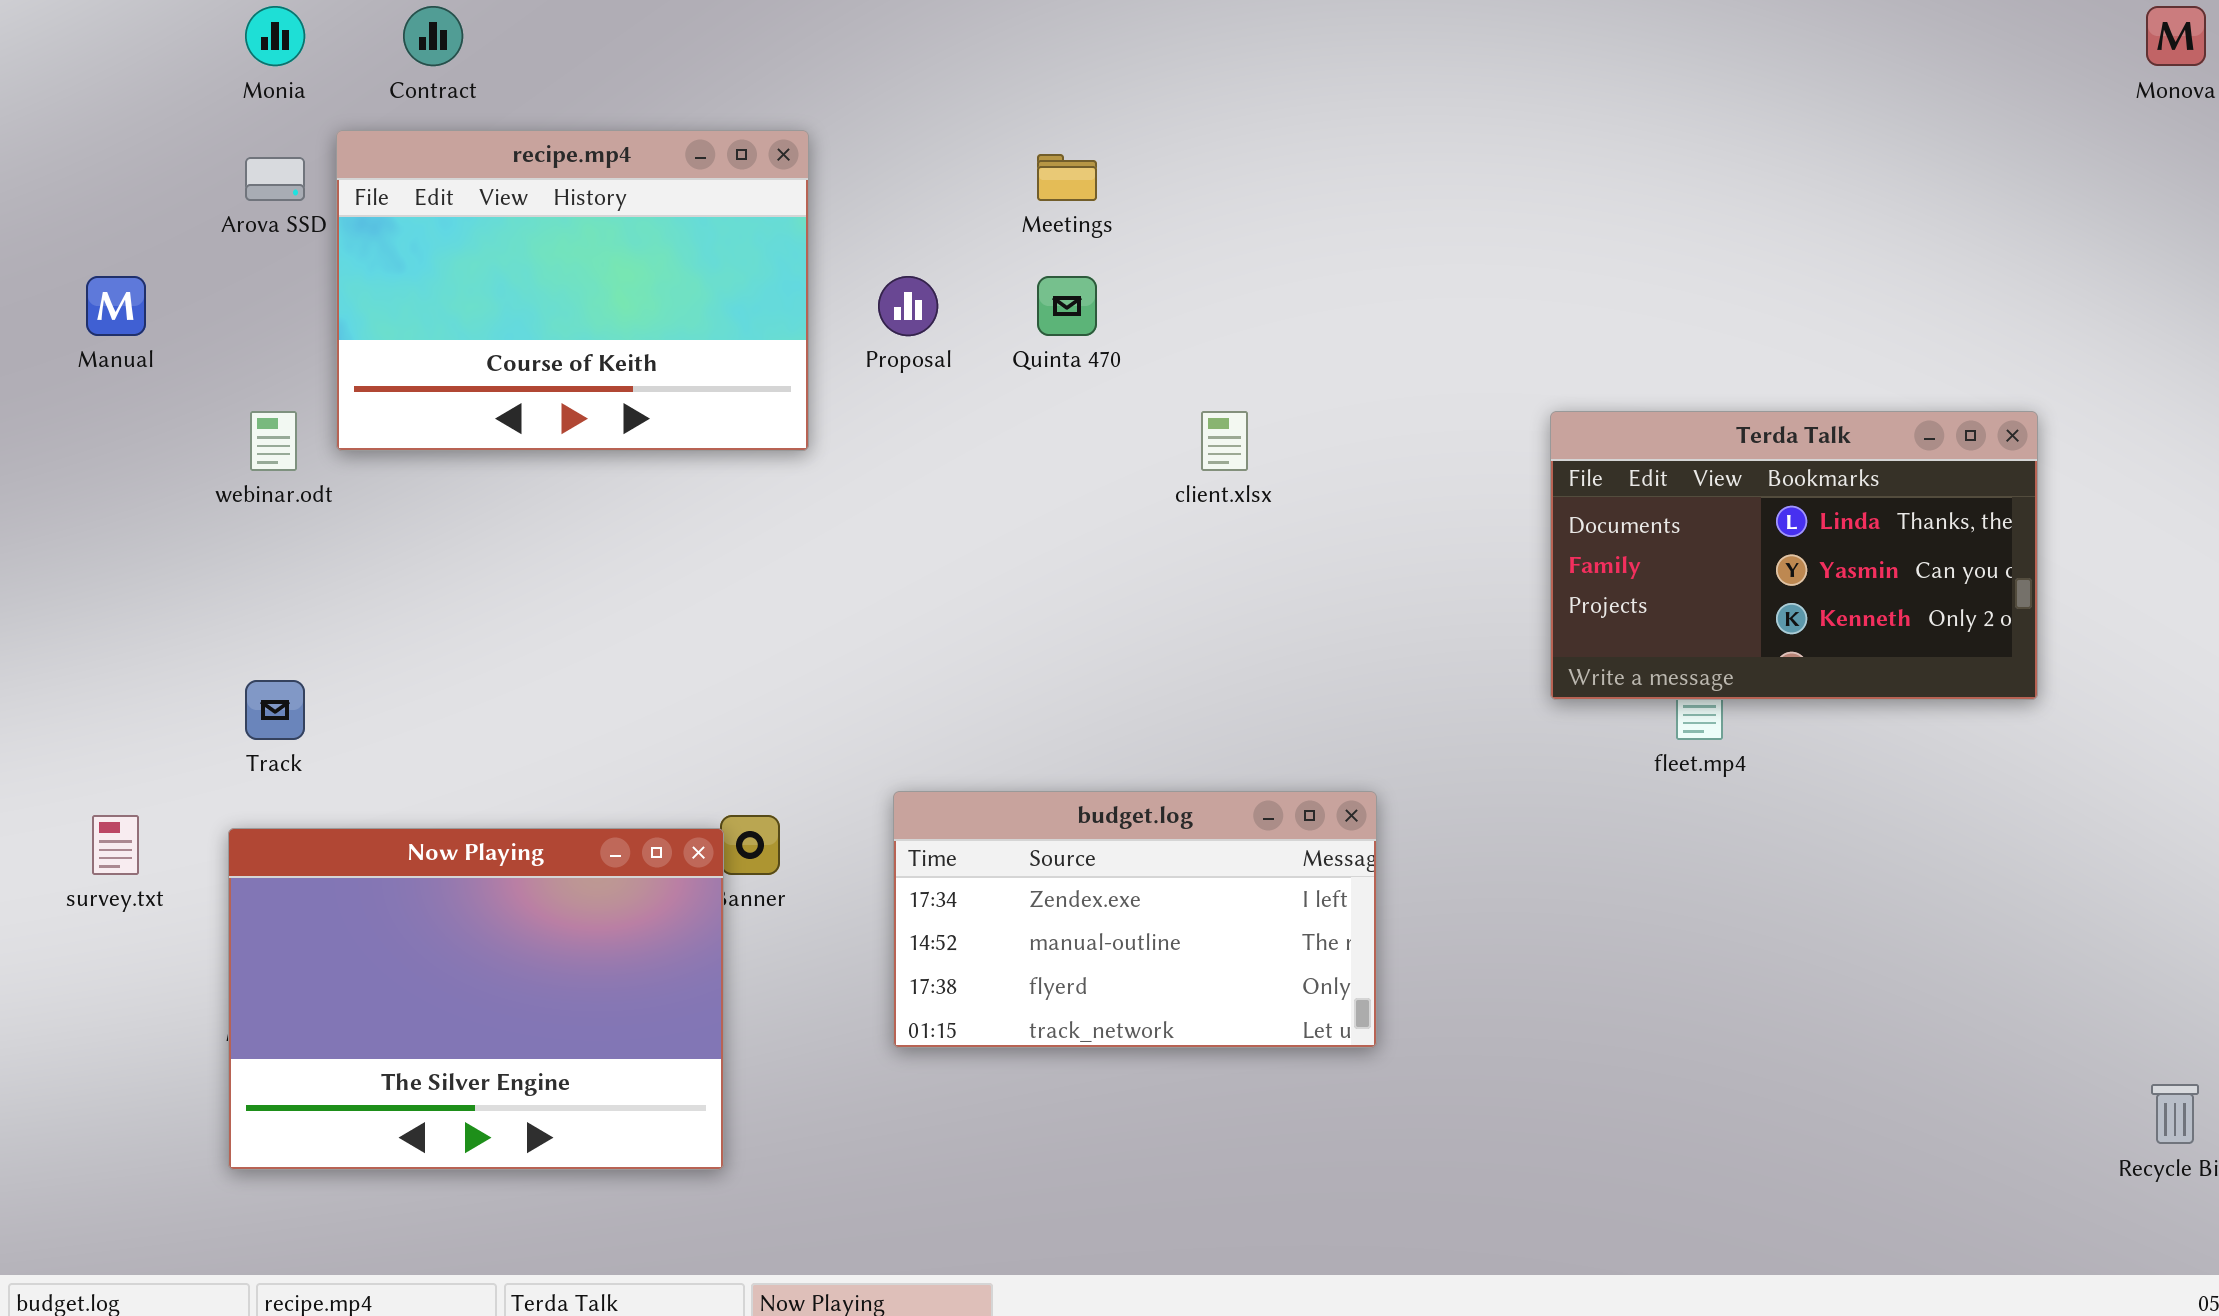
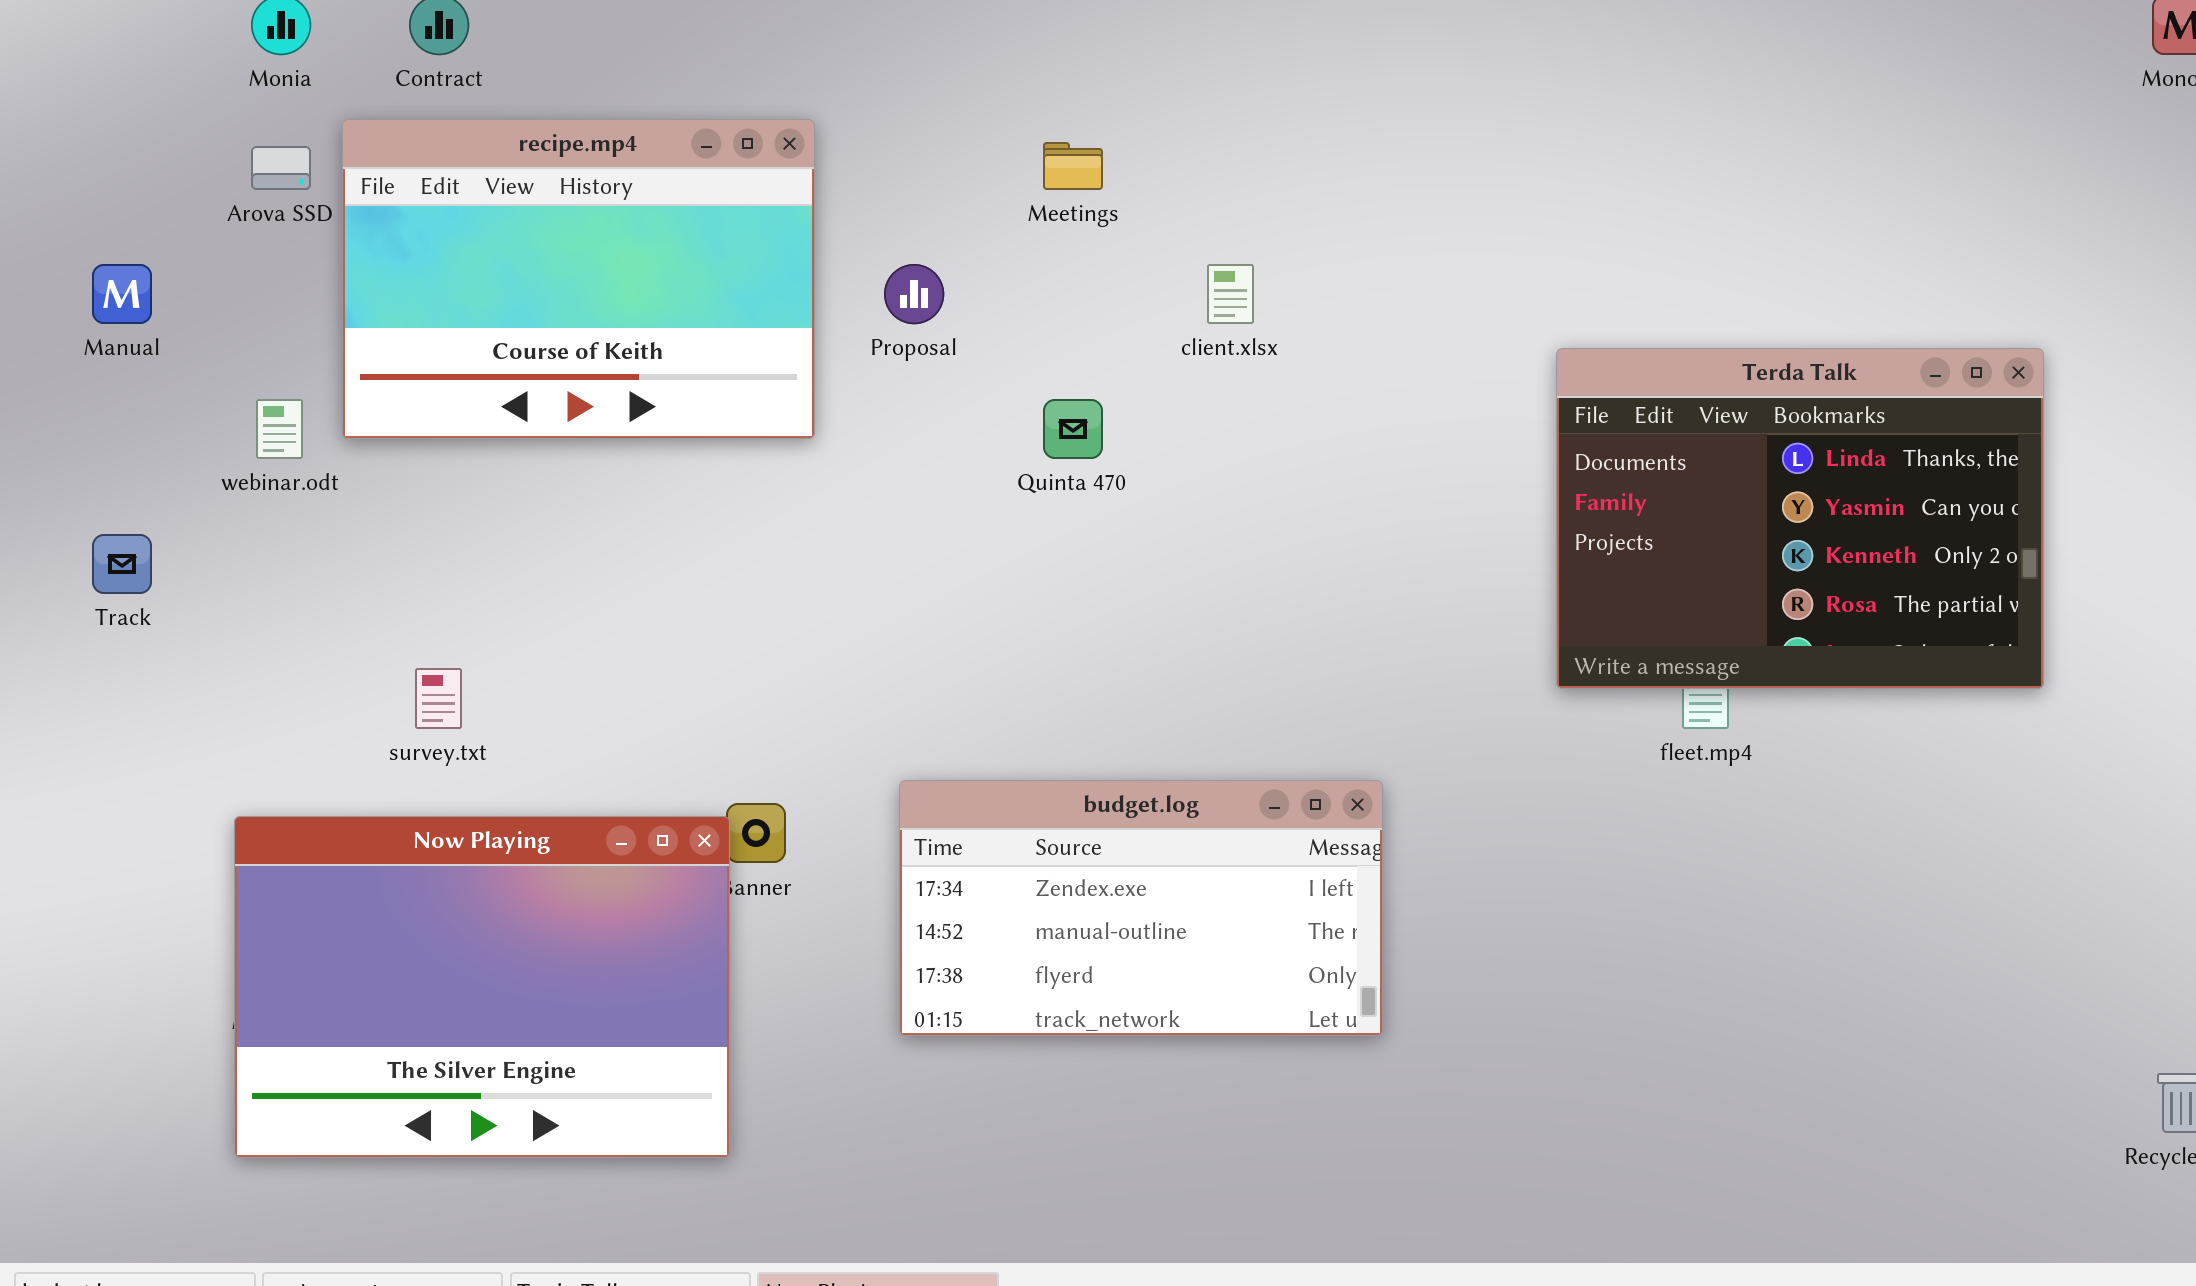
Quinta 470: [1037,276,1097,336] -> [1043,399,1103,459], moved
client.xlsx: [1201,411,1248,471] -> [1207,264,1254,324], moved
Terda Talk: [1550,411,2038,700] -> [1556,348,2044,689], resized
Track: [245,680,305,740] -> [92,534,152,594], moved
survey.txt: [92,815,139,875] -> [415,668,462,729], moved

